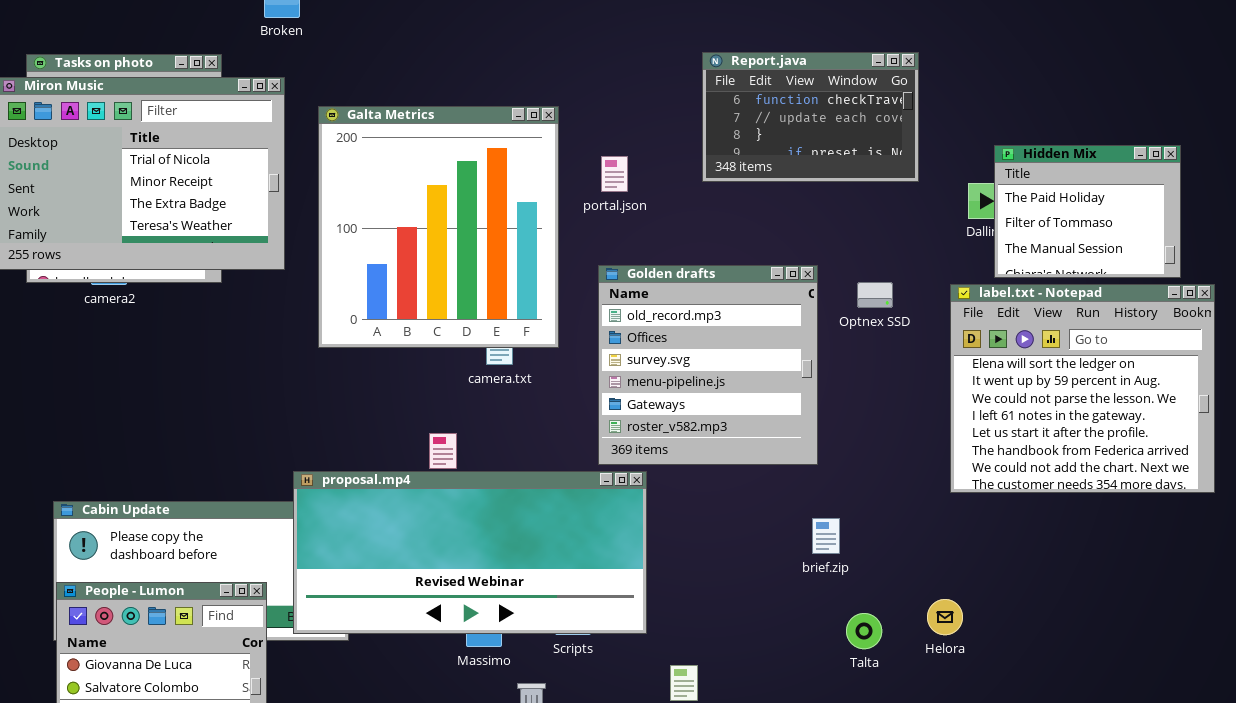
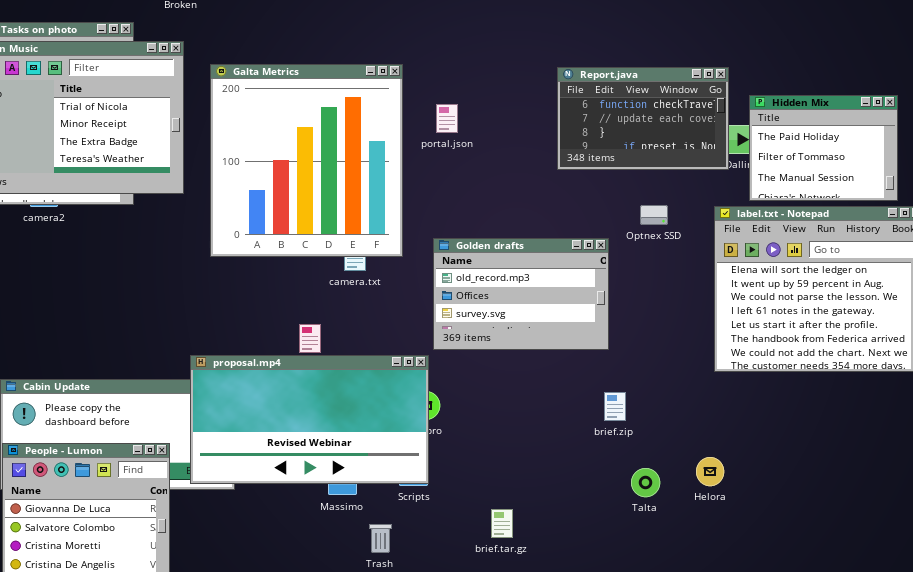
Report.java: [702,52,919,182] -> [557,67,729,170], moved
Golden drafts: [598,265,818,465] -> [433,238,609,350], resized
proposal.mp4: [293,471,647,634] -> [190,355,429,484], resized

